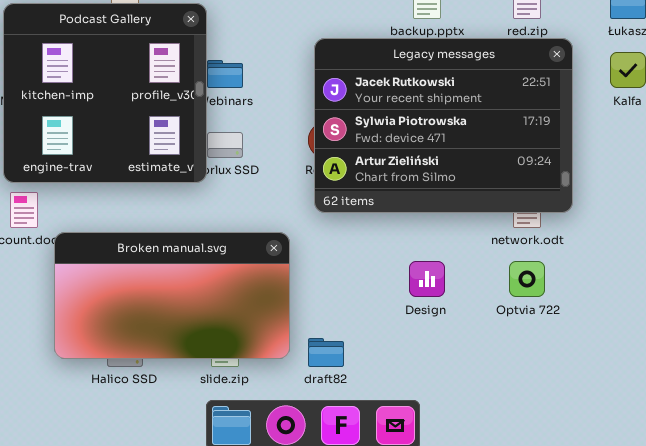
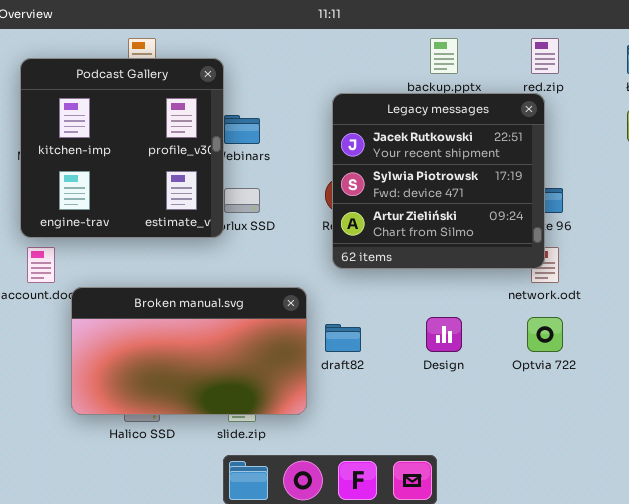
Legacy messages: [314,38,573,213] -> [332,93,545,269], resized
draft82: [308,338,344,367] -> [325,324,361,352], moved

